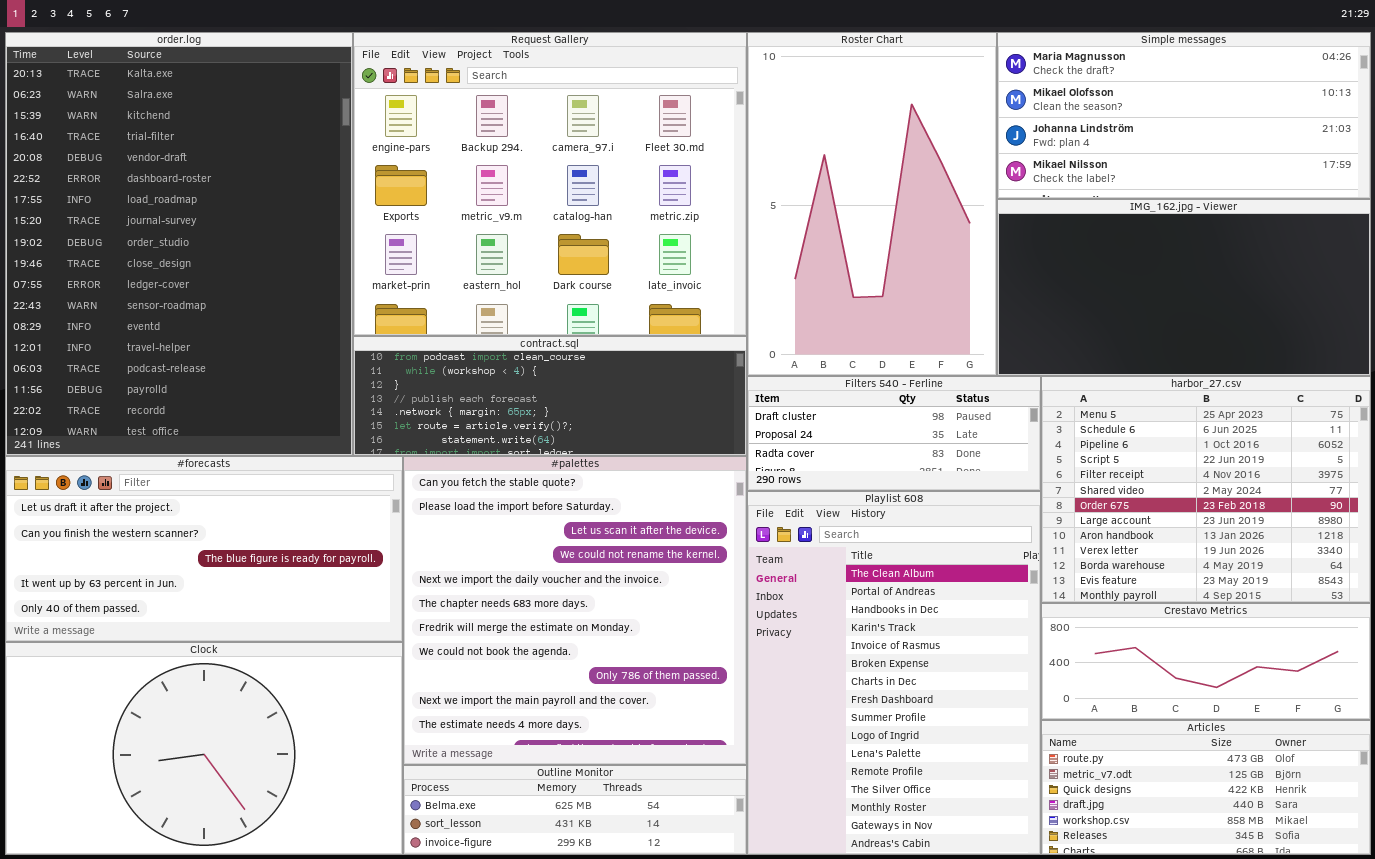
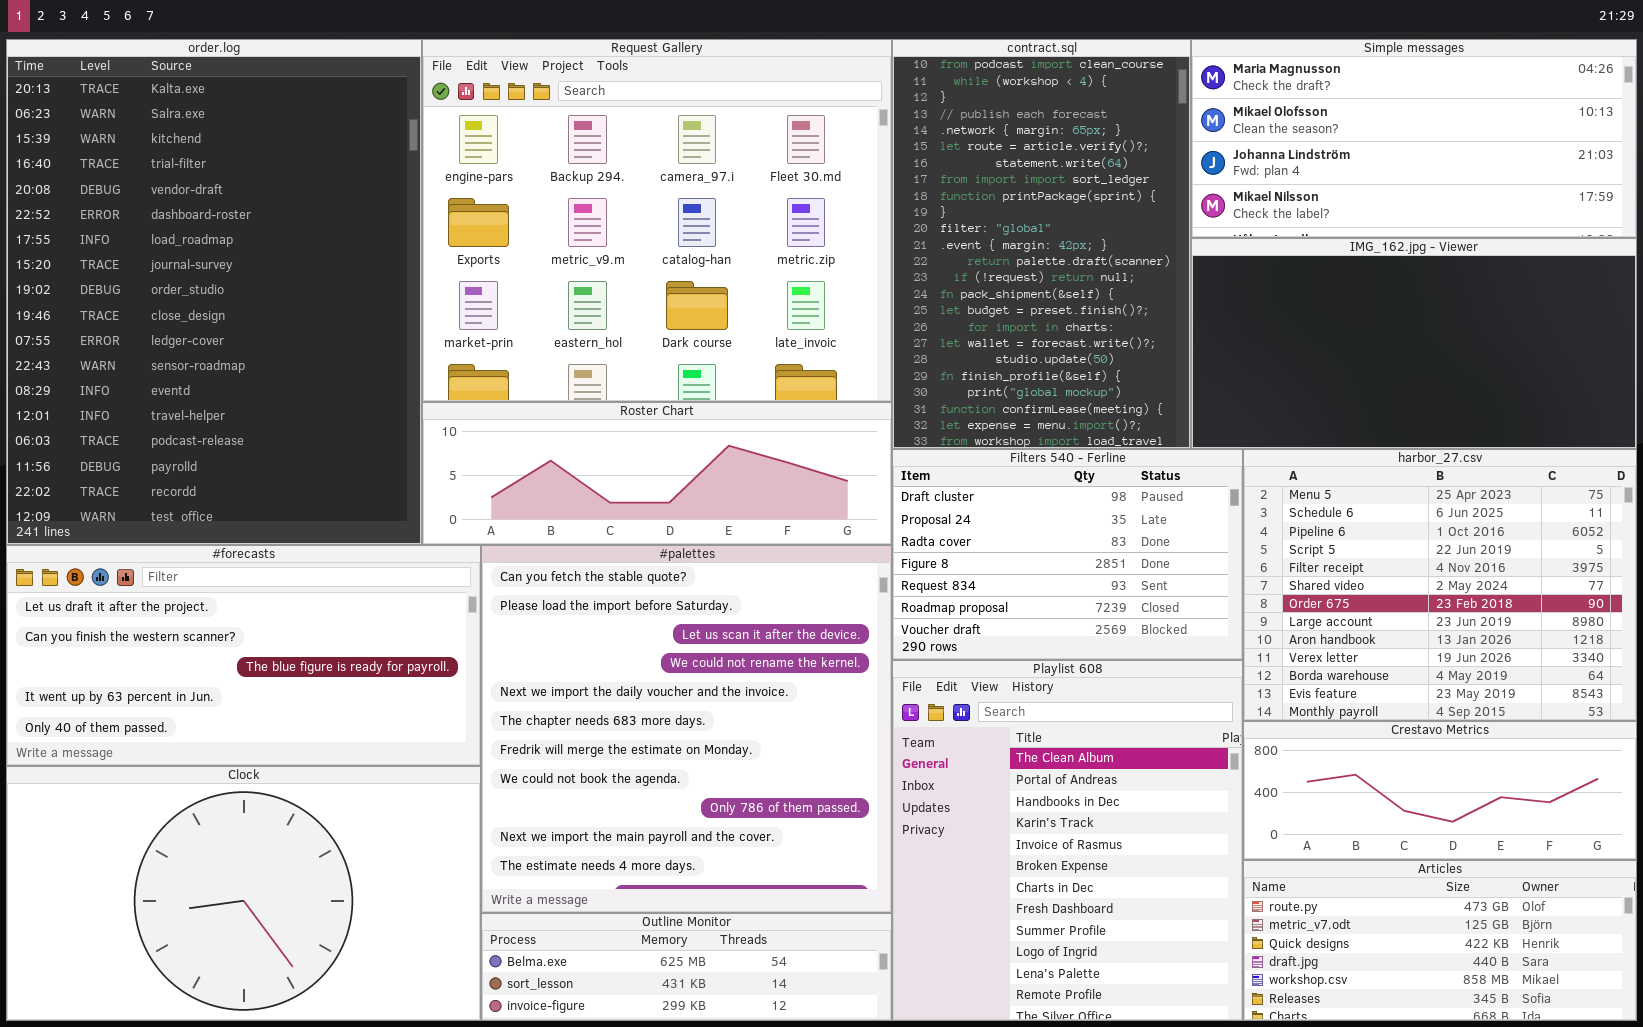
Roster Chart: [747,32,997,376] -> [422,402,892,545], moved, resized
contract.sql: [353,336,747,456] -> [892,39,1191,449], moved, resized
Filters 540 - Ferline: [747,376,1041,491] -> [892,449,1243,660], resized
Playlist 608: [747,491,1041,855] -> [892,660,1243,1021], resized

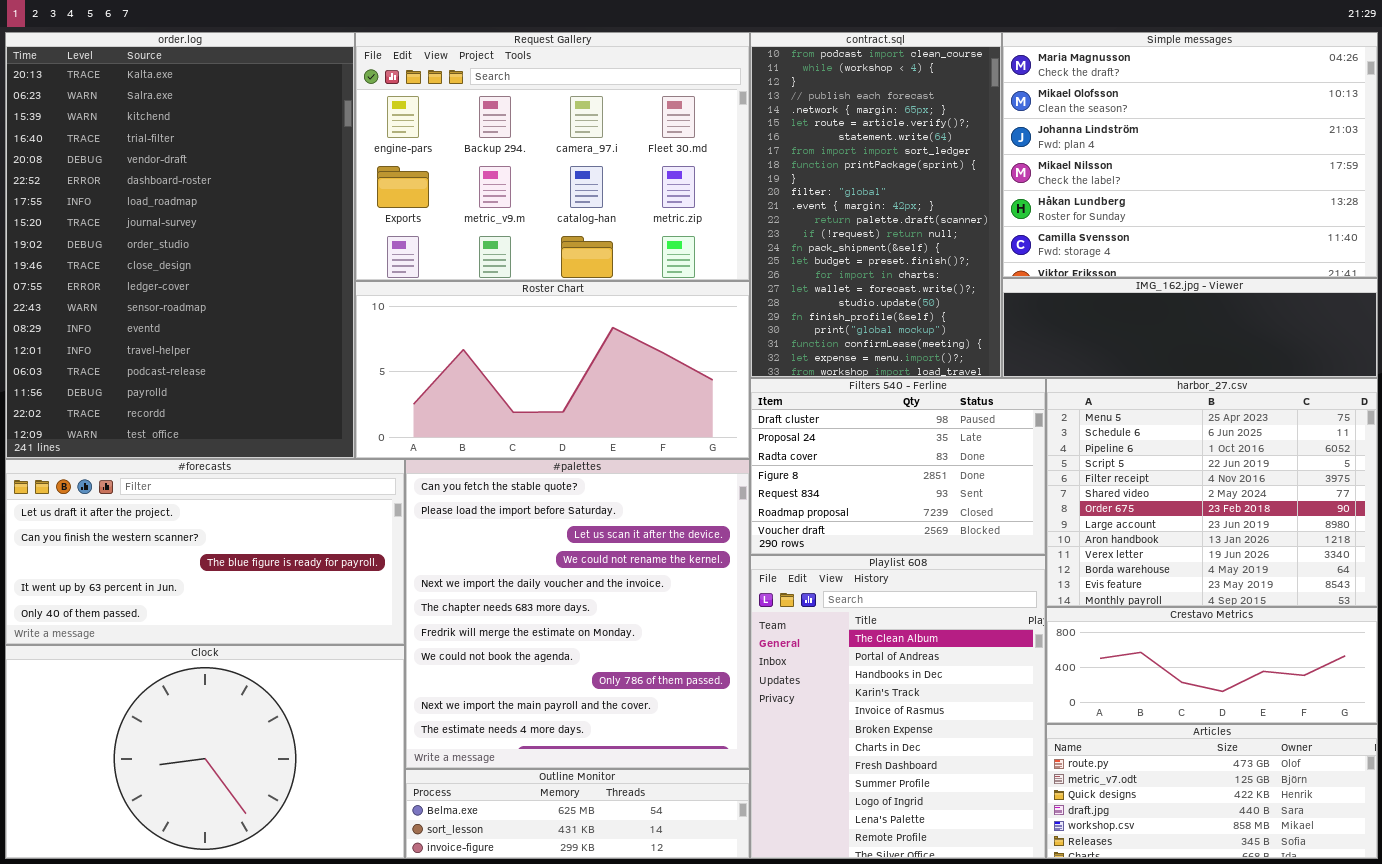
Request Gallery: [422,39,892,402] -> [355,32,750,281], resized
Simple messages: [1191,39,1637,238] -> [1002,32,1378,278], resized
IMG_162.jpg - Viewer: [1191,238,1637,449] -> [1002,278,1378,378], resized
Roster Chart: [422,402,892,545] -> [355,281,750,459], resized

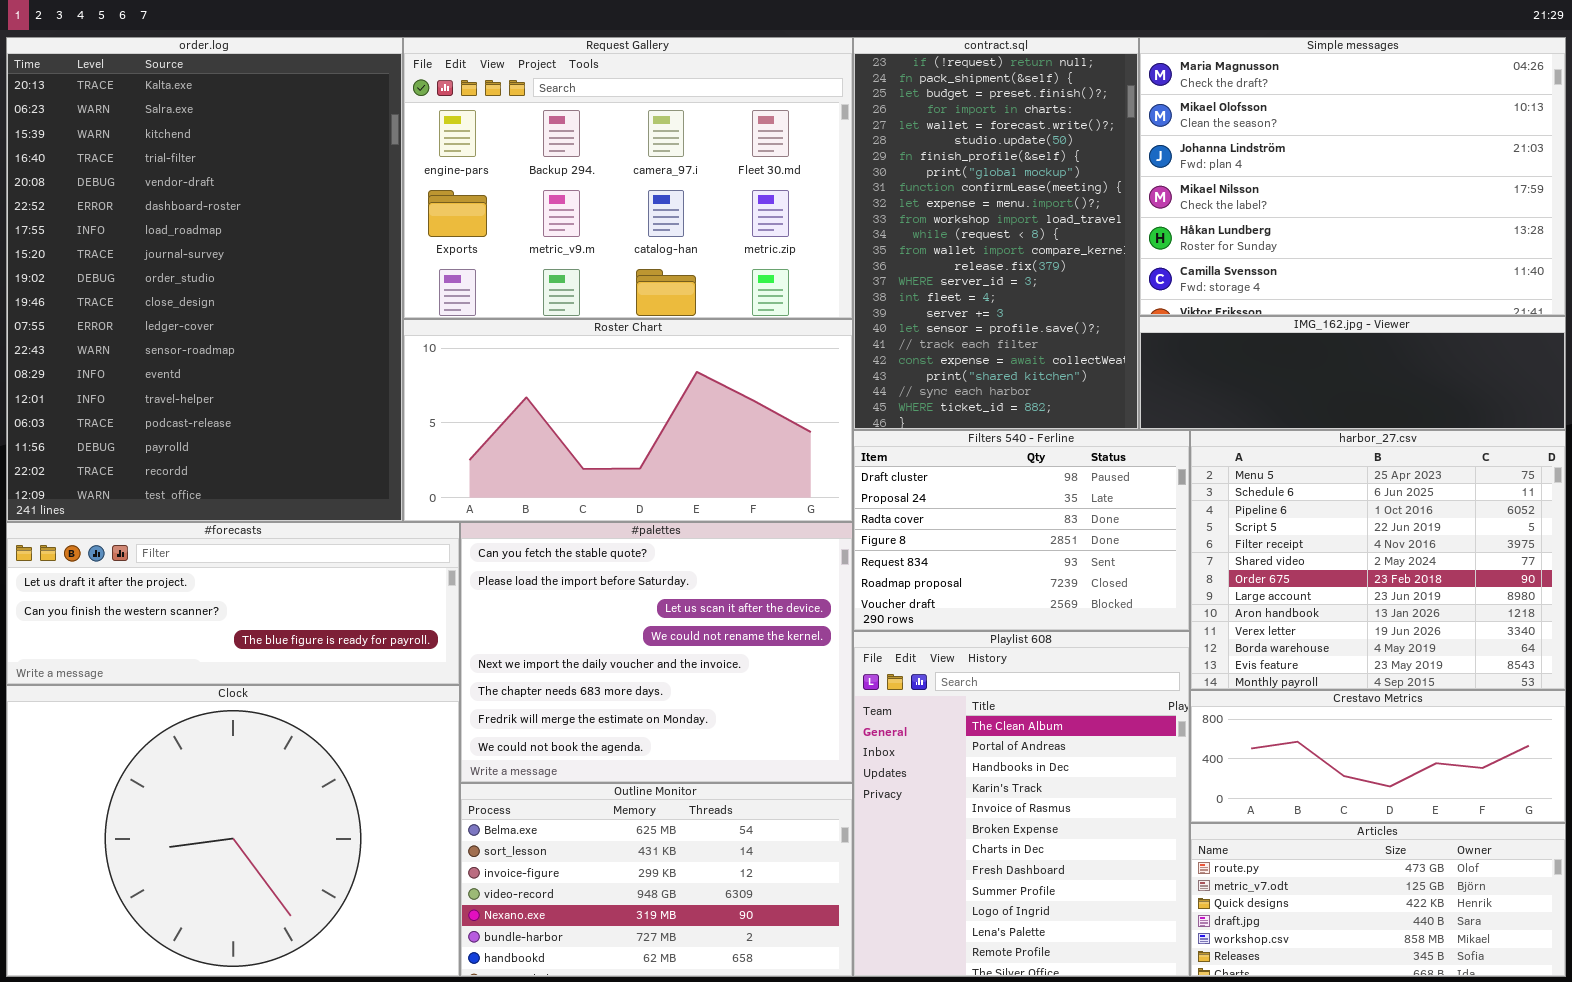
contract.sql: [750,32,1002,378] -> [853,37,1139,430], scrolled down 13 rows
#forecasts: [5,459,405,645] -> [6,522,460,685], resized
#palettes: [405,459,750,769] -> [460,522,853,783], resized
Clock: [5,645,405,859] -> [6,685,460,977], resized
Outline Monitor: [405,769,750,859] -> [460,783,853,977], resized

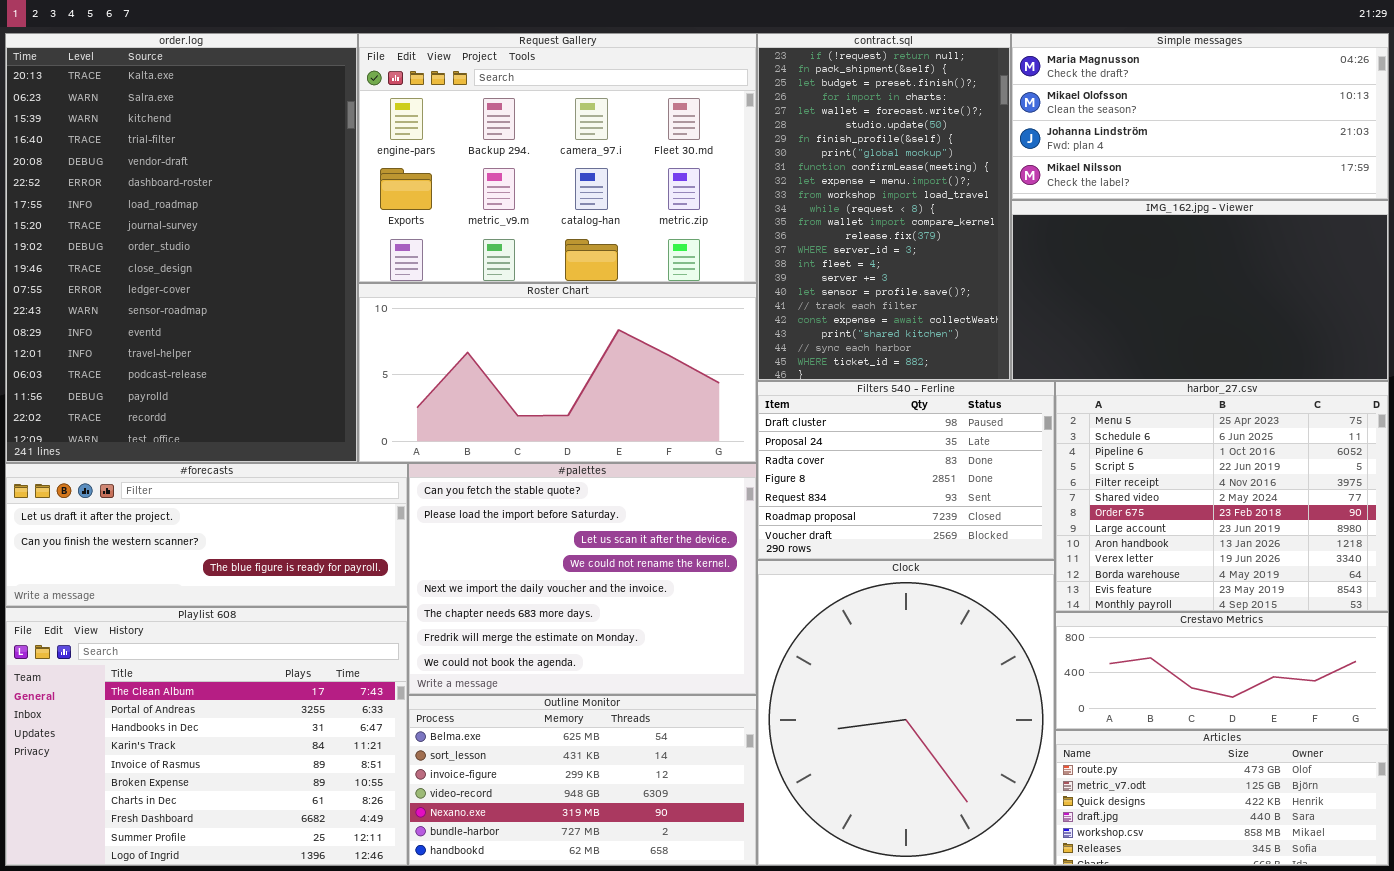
Simple messages: [1139,37,1566,316] -> [1011,33,1389,200], resized
IMG_162.jpg - Viewer: [1139,316,1566,430] -> [1011,200,1389,381], resized
Playlist 608: [853,631,1190,977] -> [5,607,408,866], moved, resized
Clock: [6,685,460,977] -> [757,560,1055,866], moved, resized

